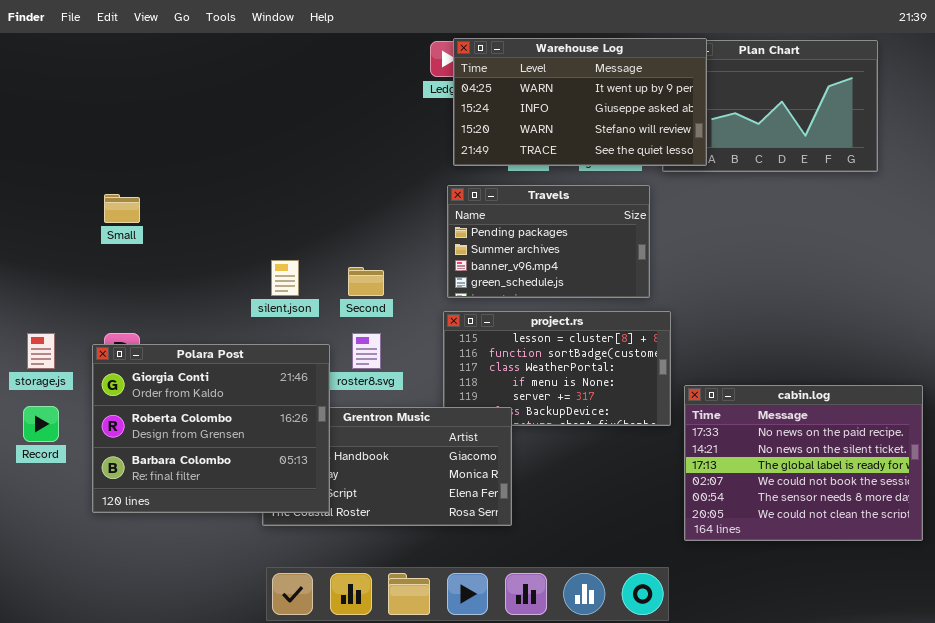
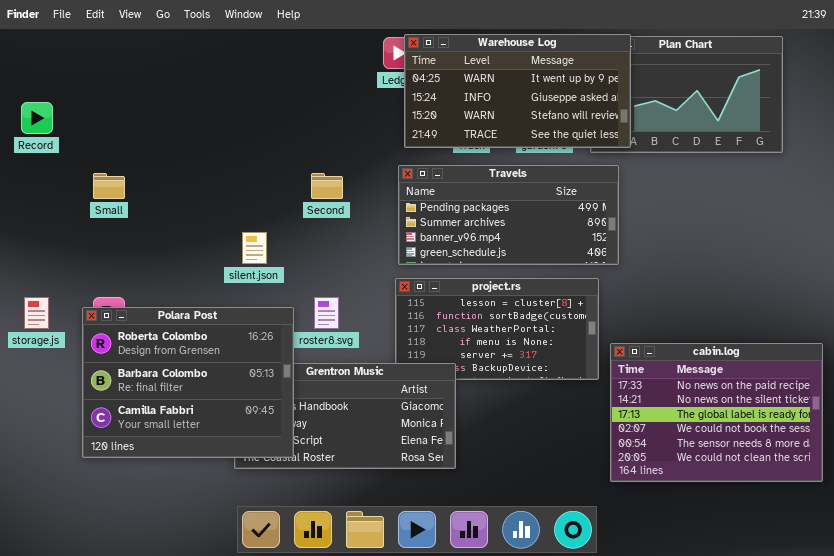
Travels: [447,185,650,298] -> [398,165,619,265], resized
Second: [348,267,384,296] -> [311,173,343,199], moved
Polara Post: [92,344,330,513] -> [82,307,294,458], scrolled down 1 row
Record: [23,406,59,442] -> [21,102,53,134], moved

